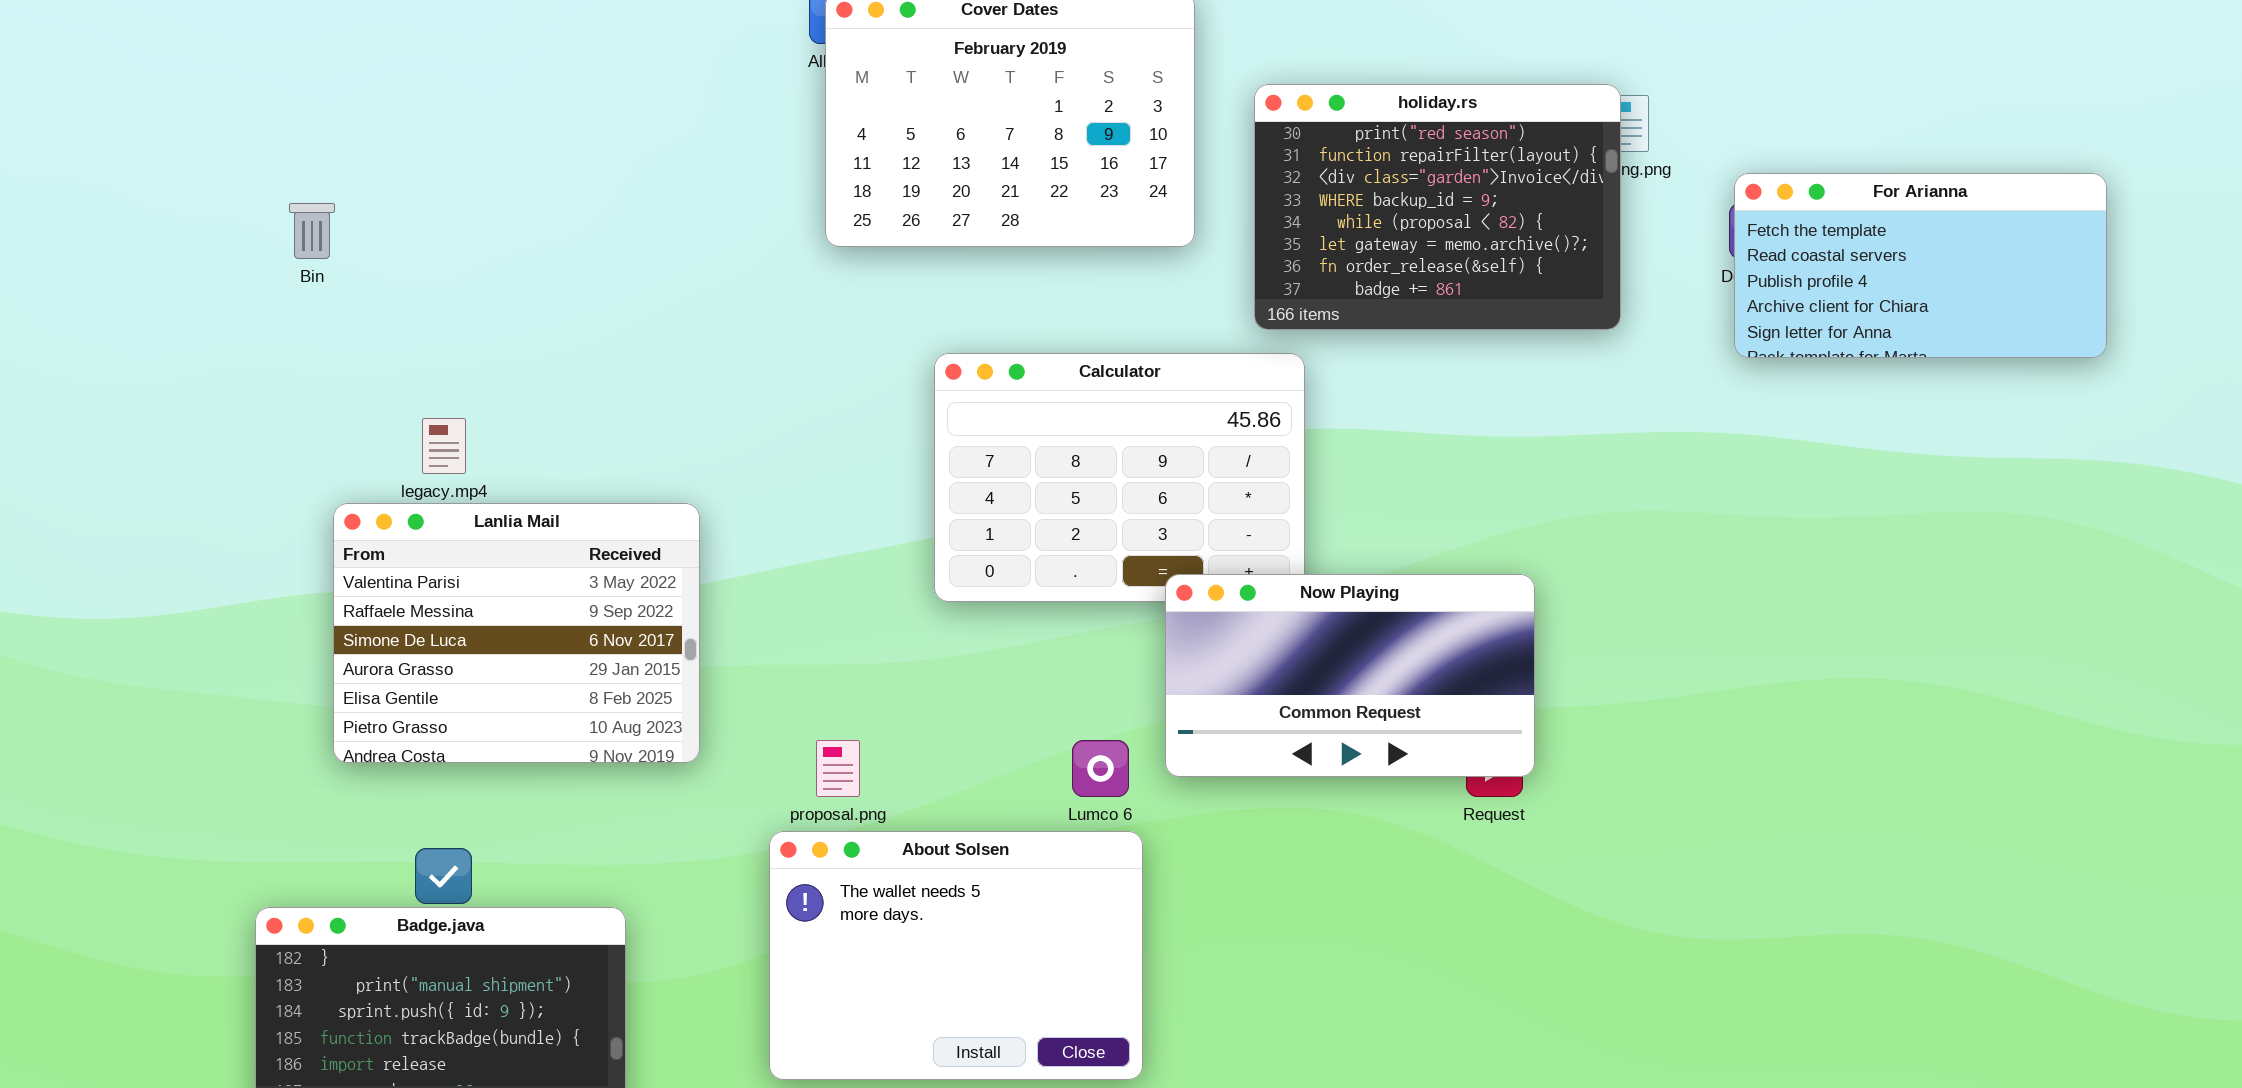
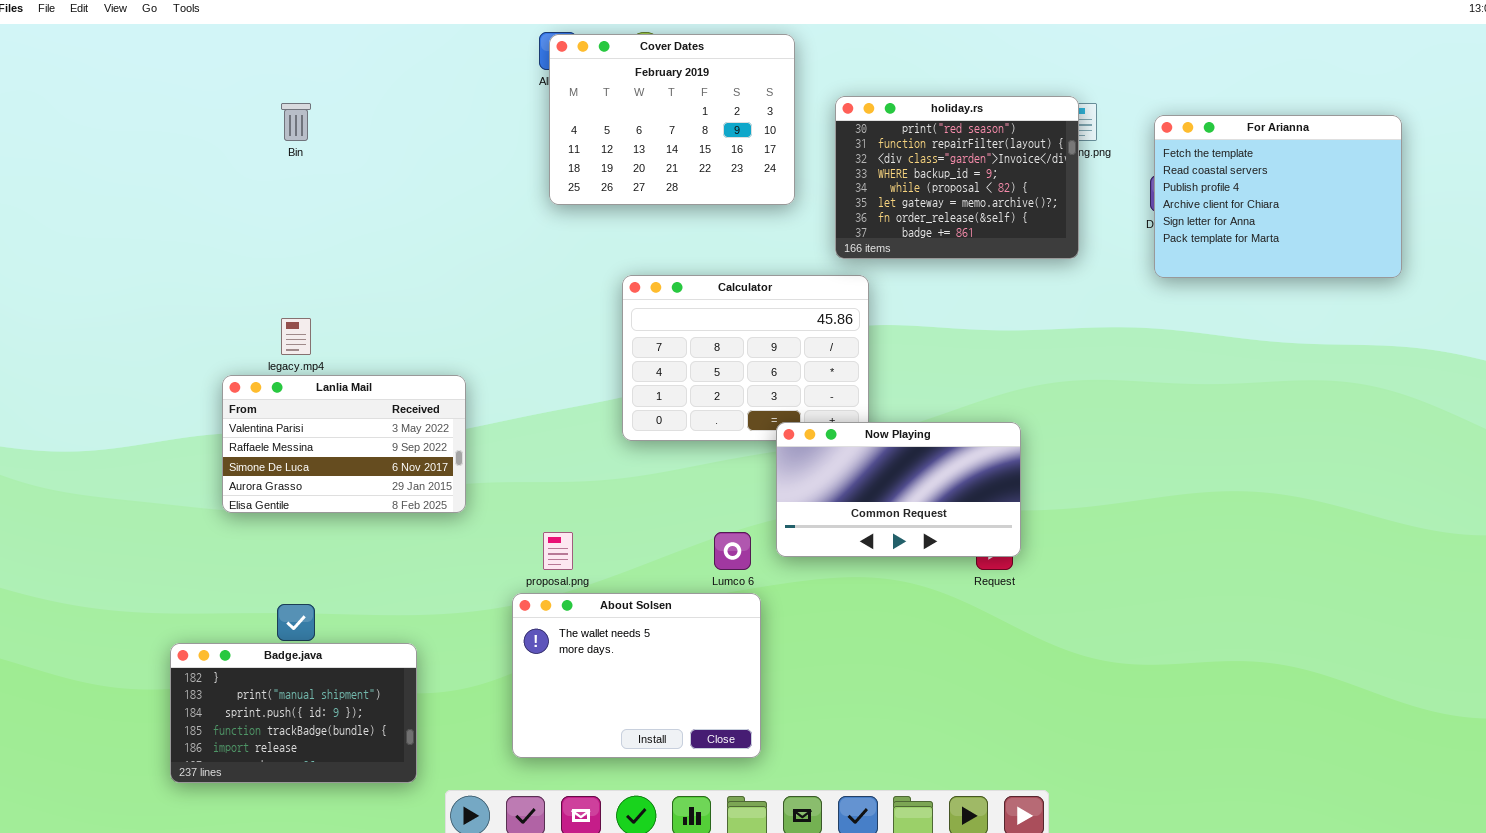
For Arianna: [1734,173,2107,358] -> [1154,115,1402,278], resized
Bin: [289,203,335,259] -> [281,103,311,141], moved
Lanlia Mail: [333,503,700,763] -> [222,375,466,513], resized

